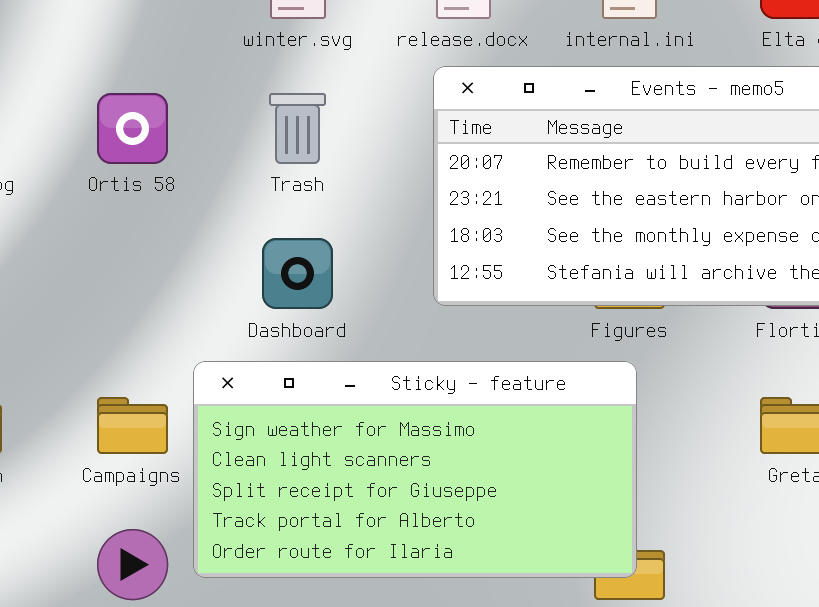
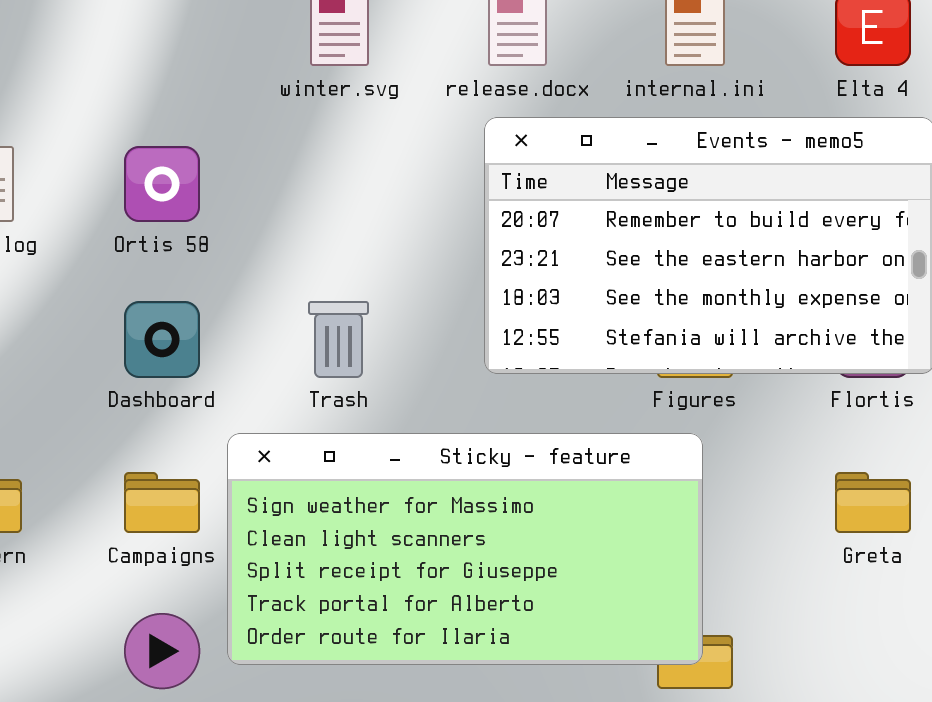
Trash: [269,93,326,164] -> [308,301,369,378], moved
Dashboard: [262,238,333,309] -> [124,301,200,378], moved

